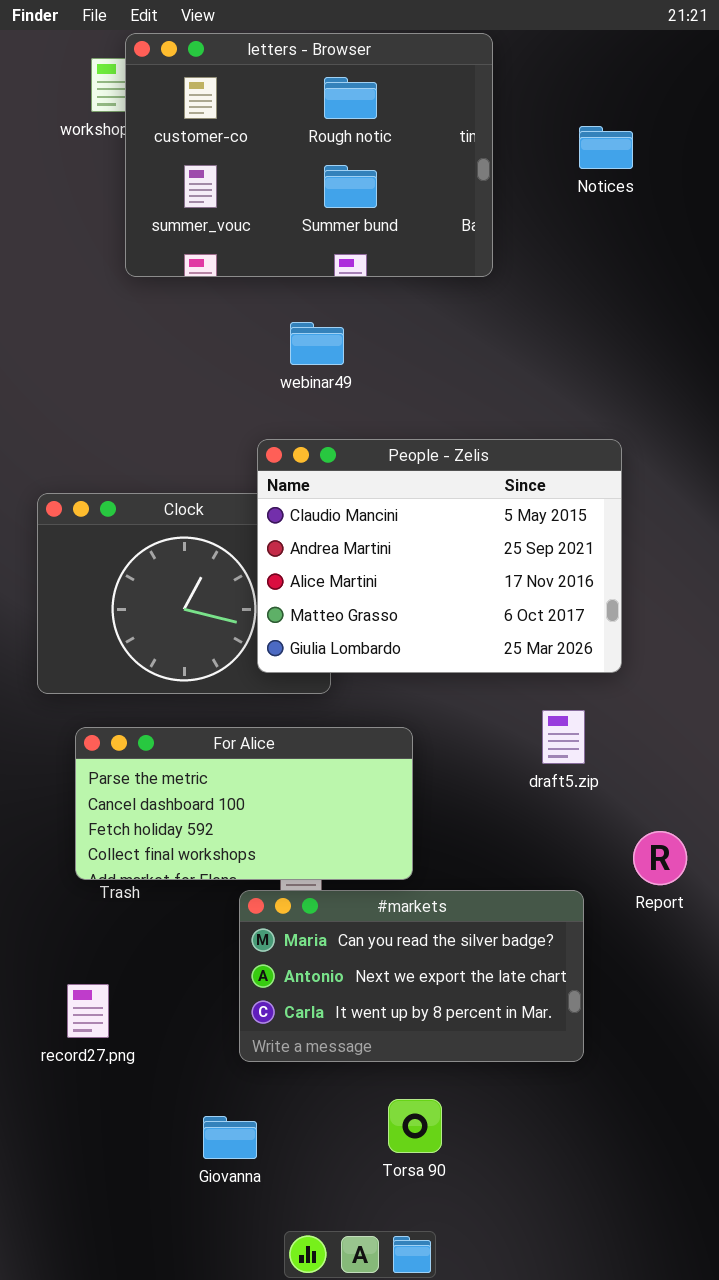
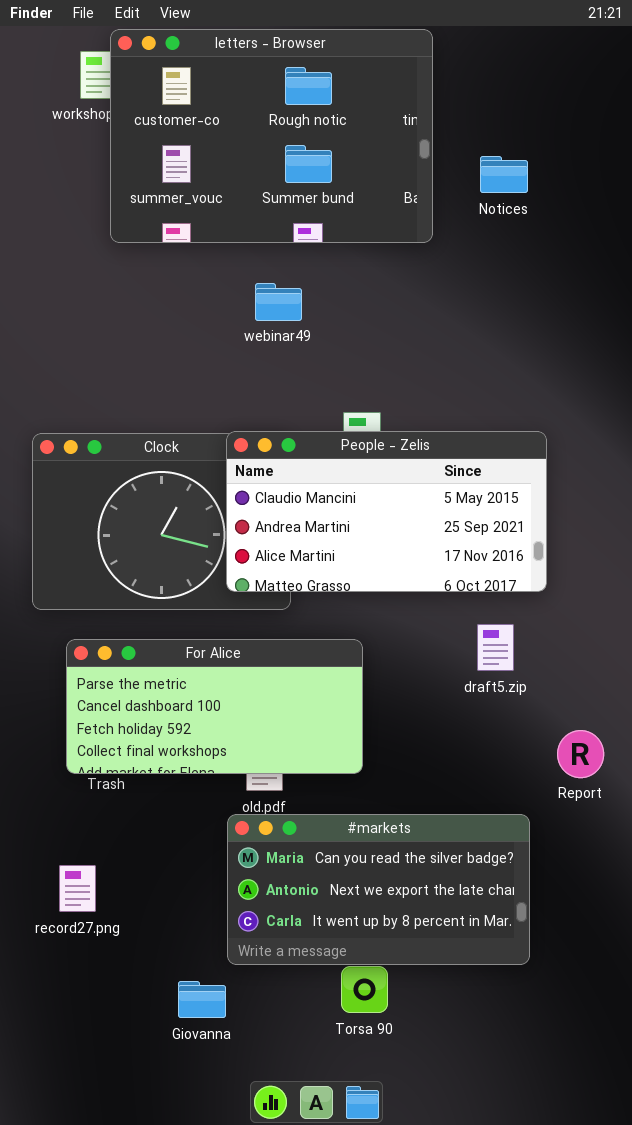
Notices: [579,126,633,169] -> [480,156,528,193], moved
People - Zelis: [257,439,622,673] -> [226,431,547,592], resized
#markets: [239,890,584,1062] -> [227,814,530,965], moved

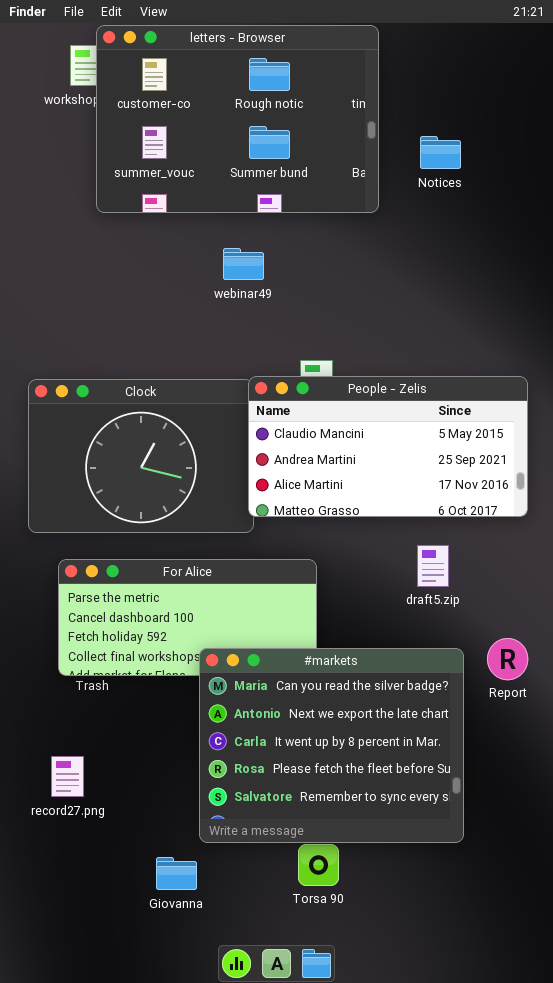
People - Zelis: [226,431,547,592] -> [248,376,528,517], moved
#markets: [227,814,530,965] -> [199,648,464,843], resized

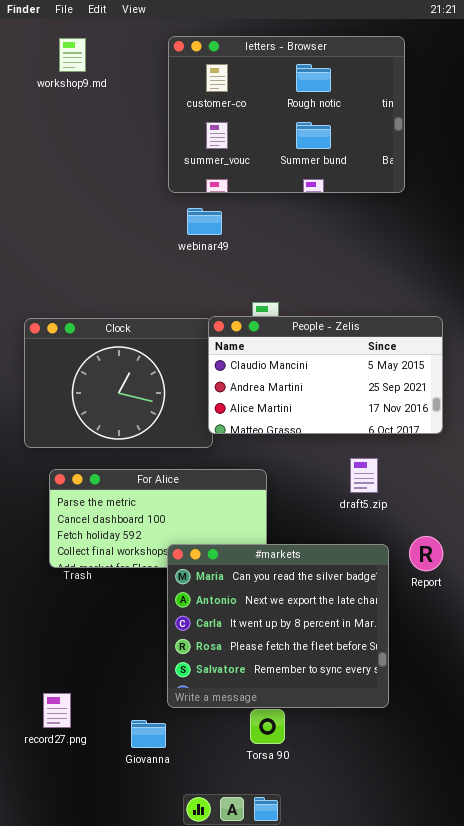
letters - Browser: [96,25,379,213] -> [168,36,405,193], moved
record27.png: [51,756,84,797] -> [43,693,71,728], moved

